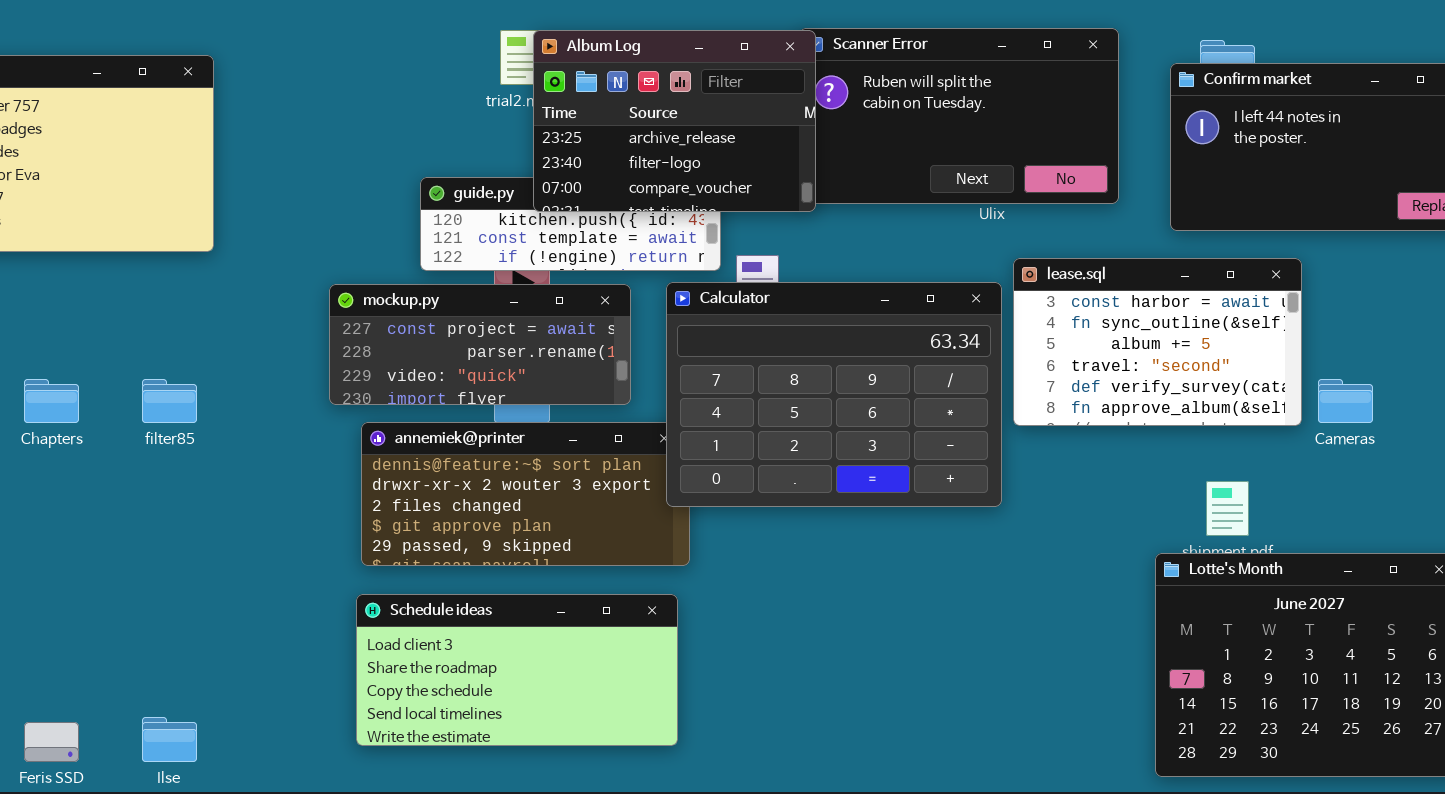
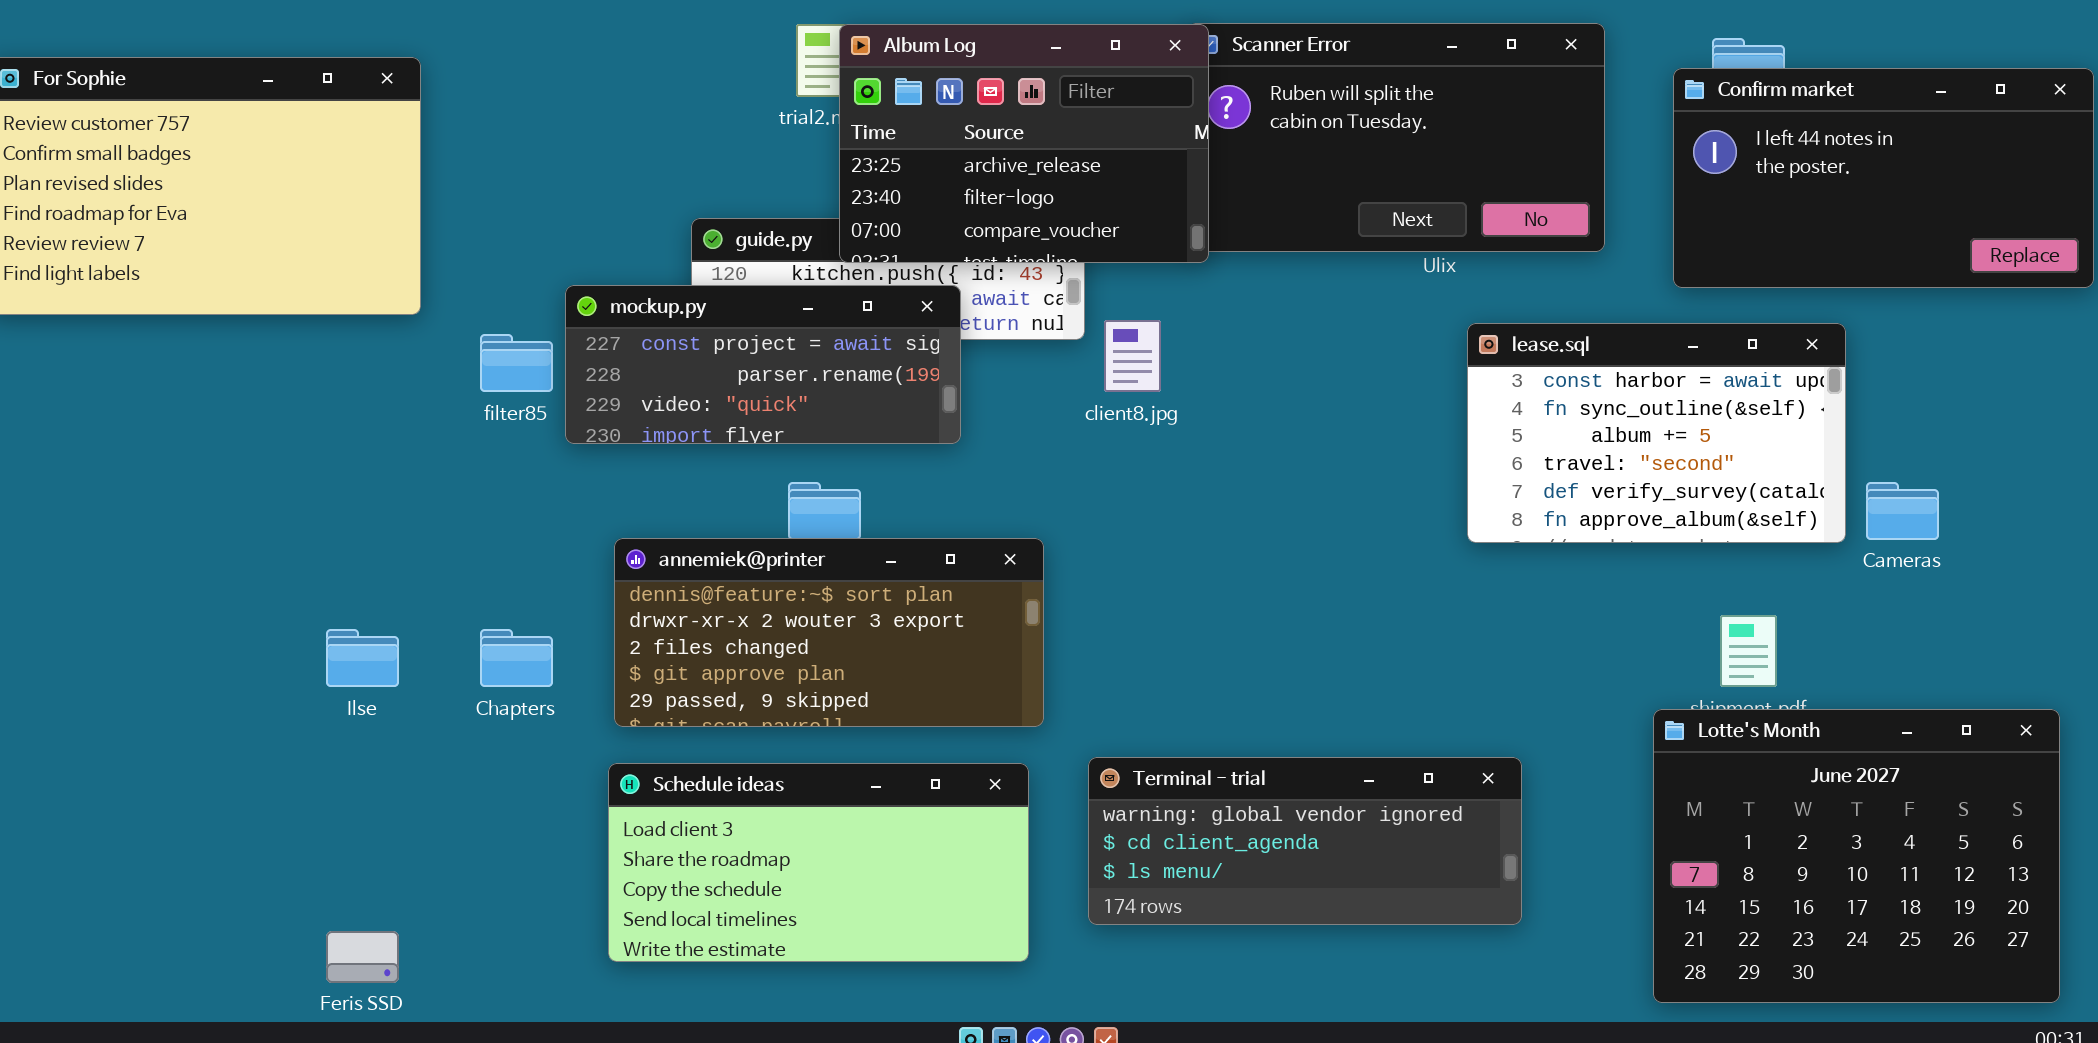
Calculator: [666,282,1002,507] -> none, closed
mockup.py: [329,284,631,405] -> [565,285,961,444], moved
Chapters: [24,379,79,423] -> [480,629,553,687], moved
filter85: [142,379,197,423] -> [480,334,553,392], moved
Terminal - trial: none -> [1088,757,1522,925], opened
Ilse: [142,717,197,762] -> [326,629,399,687], moved
Feris SSD: [24,722,79,762] -> [326,931,399,983], moved

